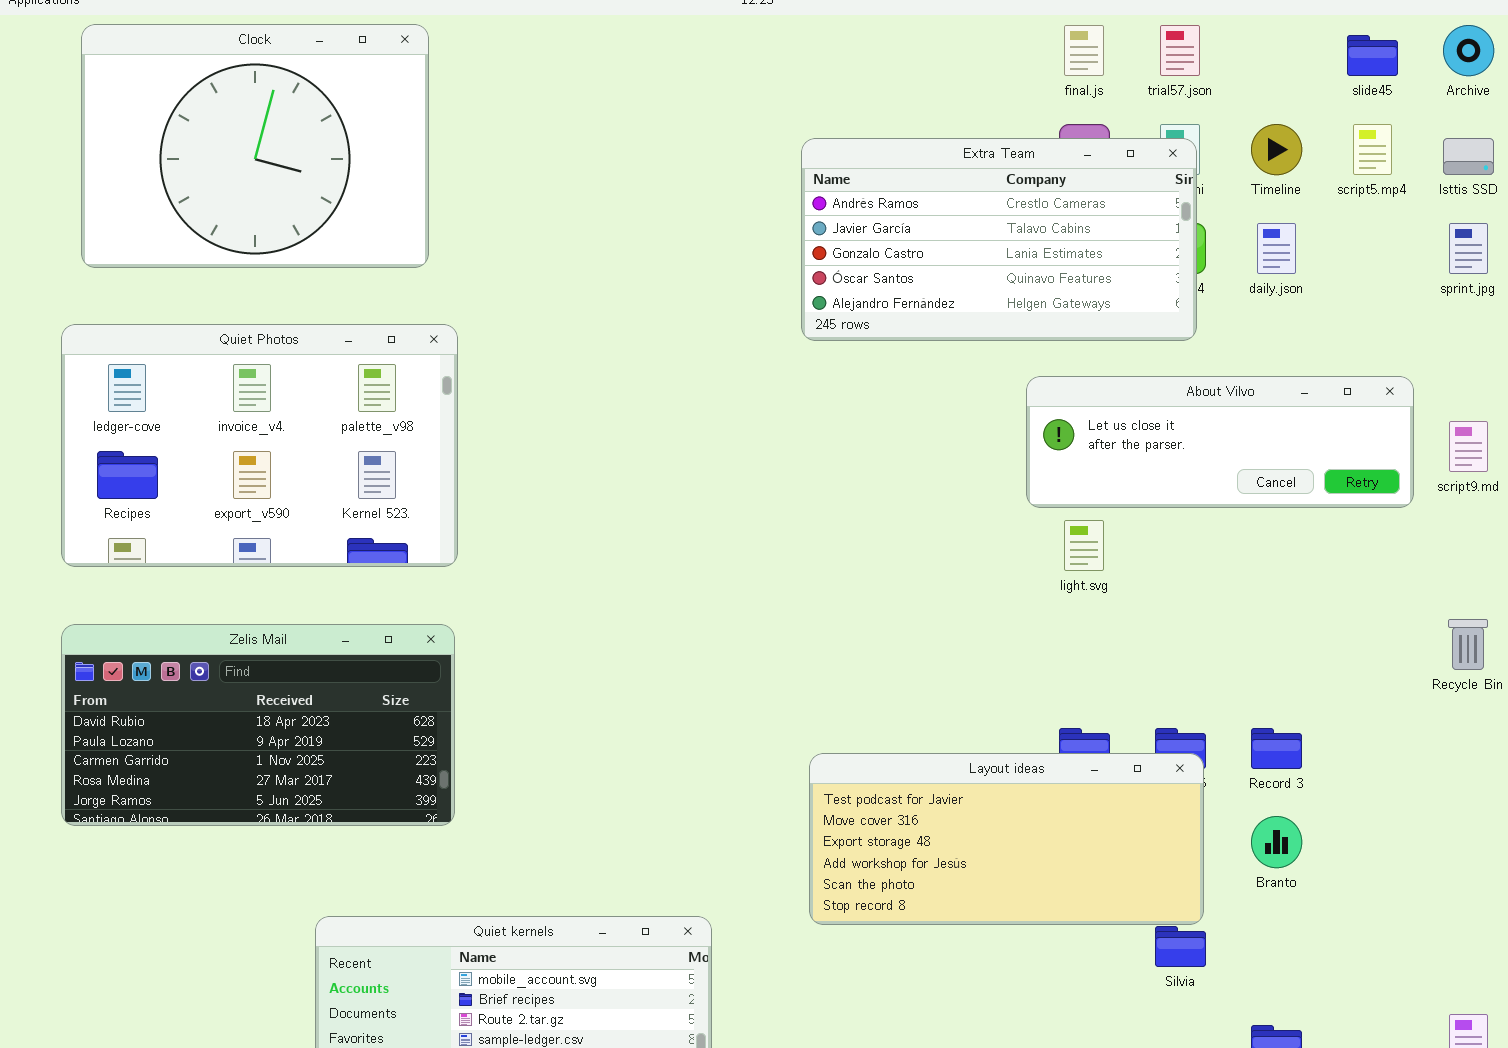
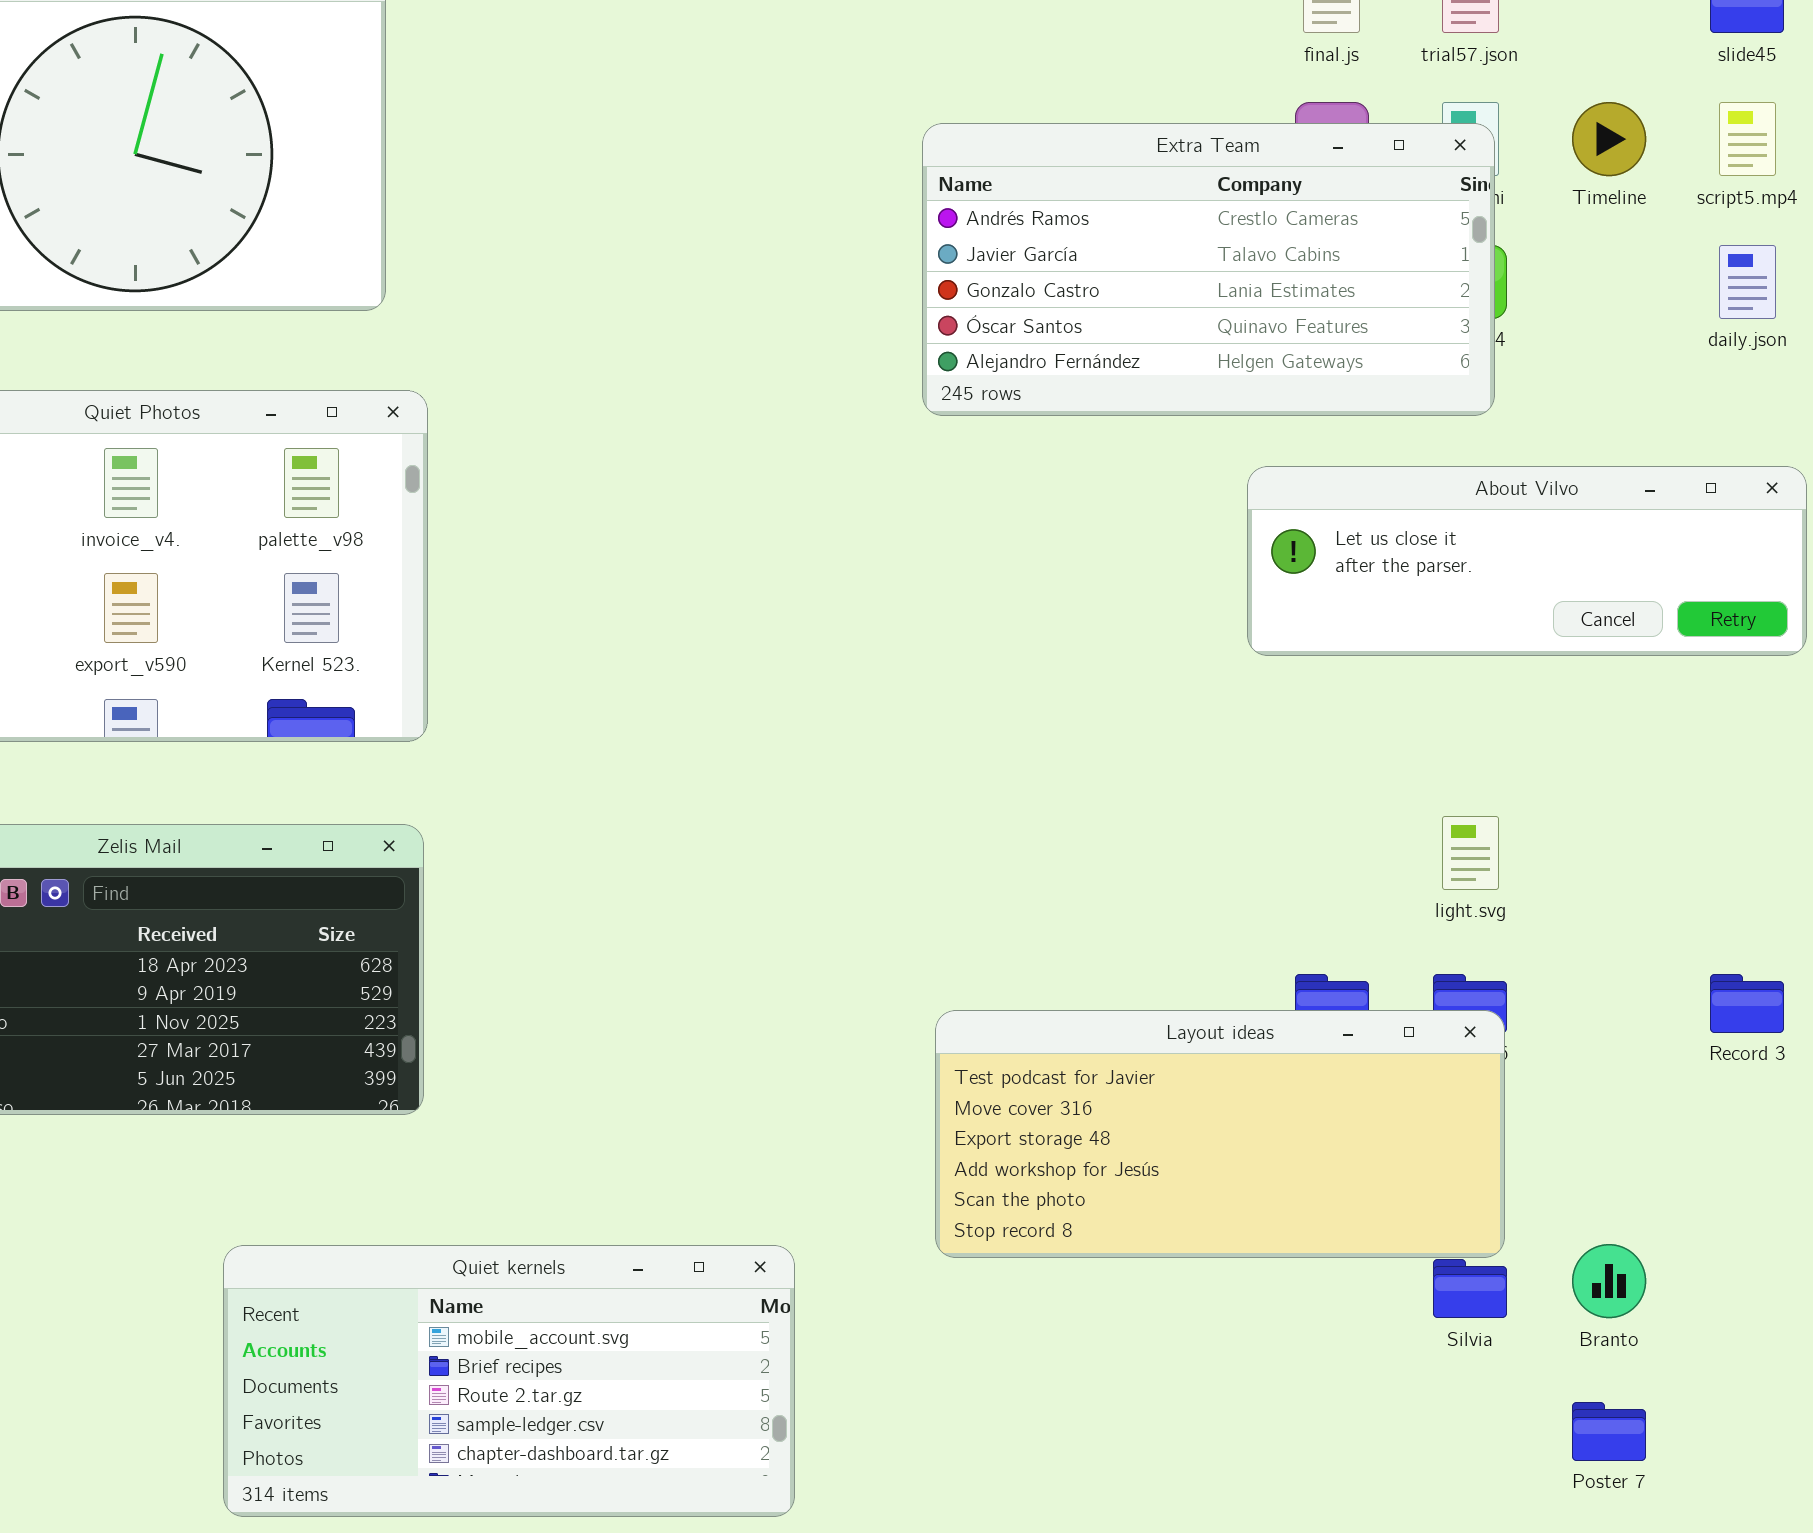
daily.json: [1257,223,1296,274] -> [1719,245,1776,319], moved
light.svg: [1064,520,1104,571] -> [1442,816,1499,890], moved
Record 3: [1251,728,1302,769] -> [1710,974,1784,1033], moved
Branto: [1251,816,1302,868] -> [1572,1244,1646,1318], moved

